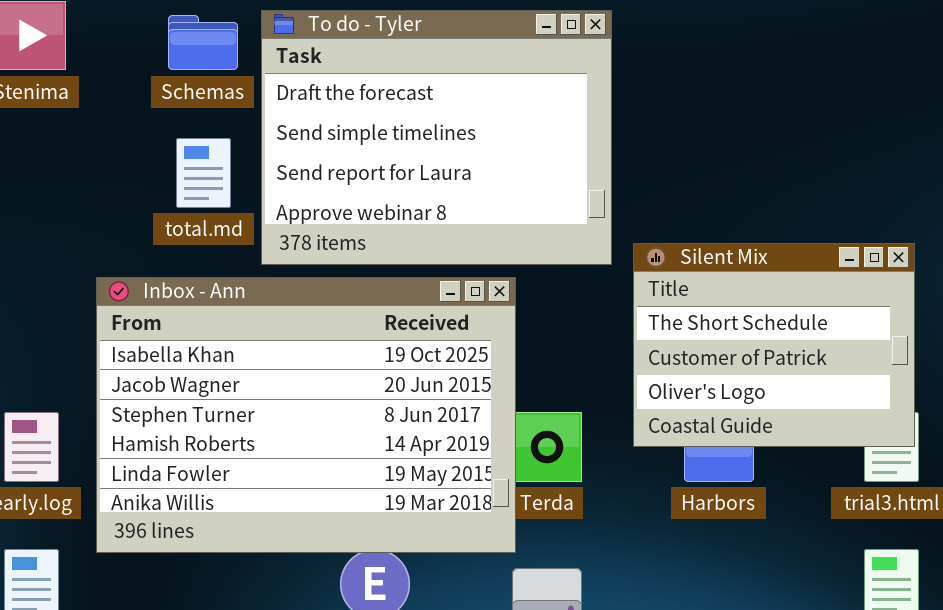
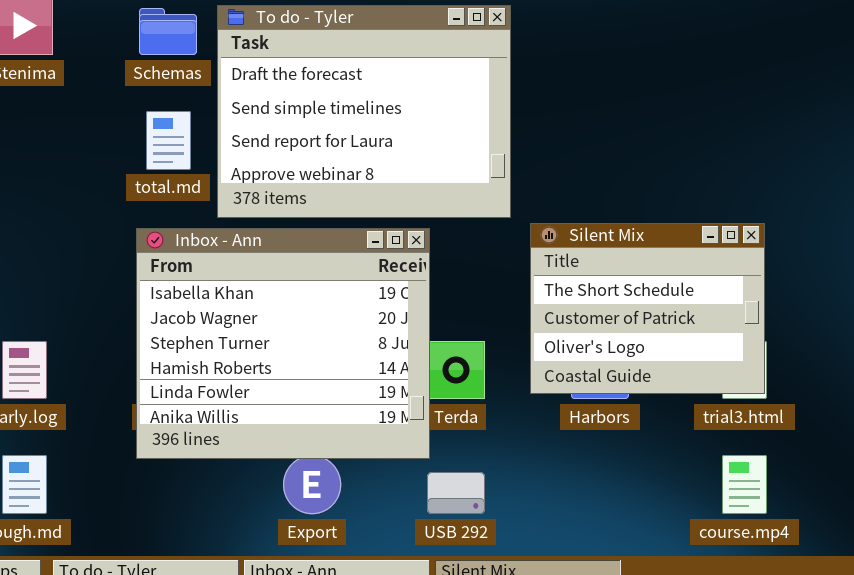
Silent Mix: [633,243,915,447] -> [530,223,765,394], moved
Inbox - Ann: [96,277,516,553] -> [136,228,430,459], resized

